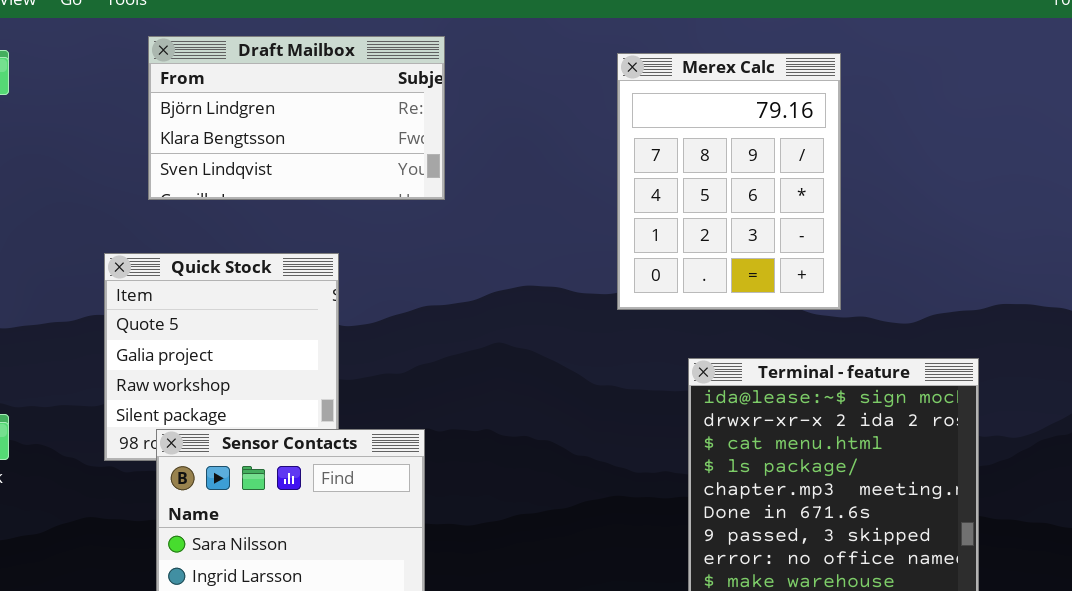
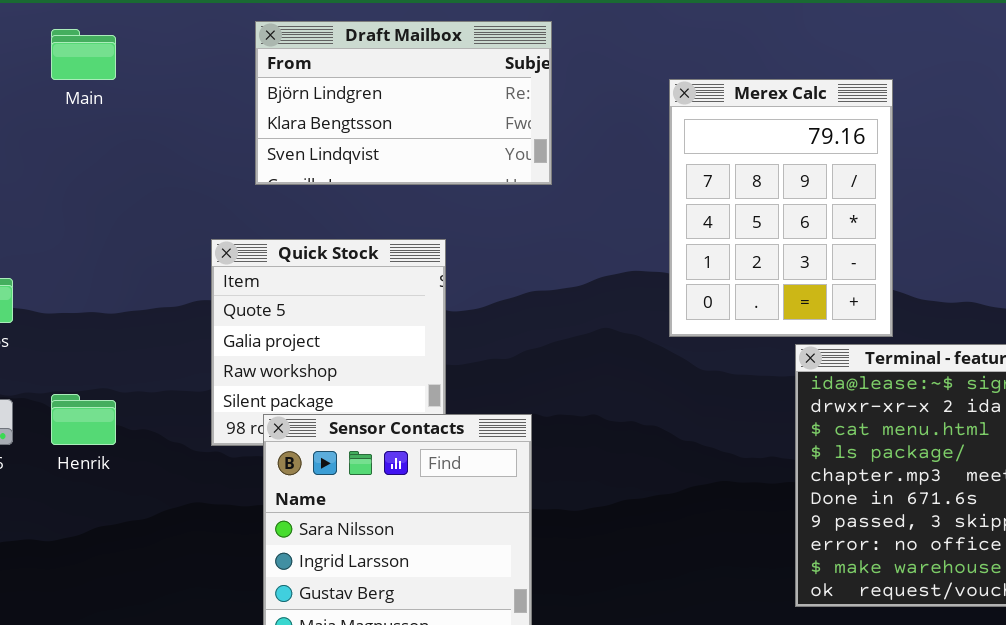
Merex Calc: [617,53,841,310] -> [669,79,893,337], moved

